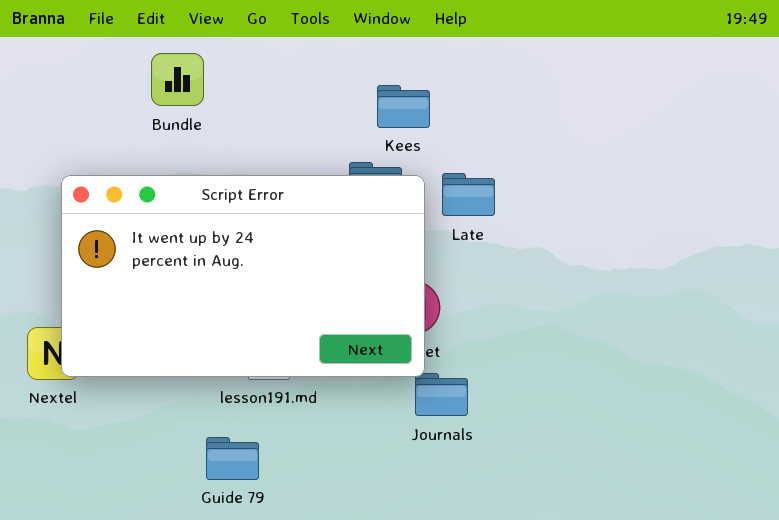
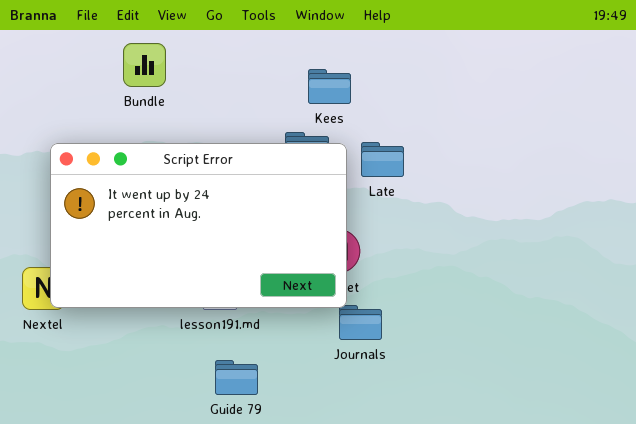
Guide 79: [206,437,259,480] -> [215,360,258,395], moved

